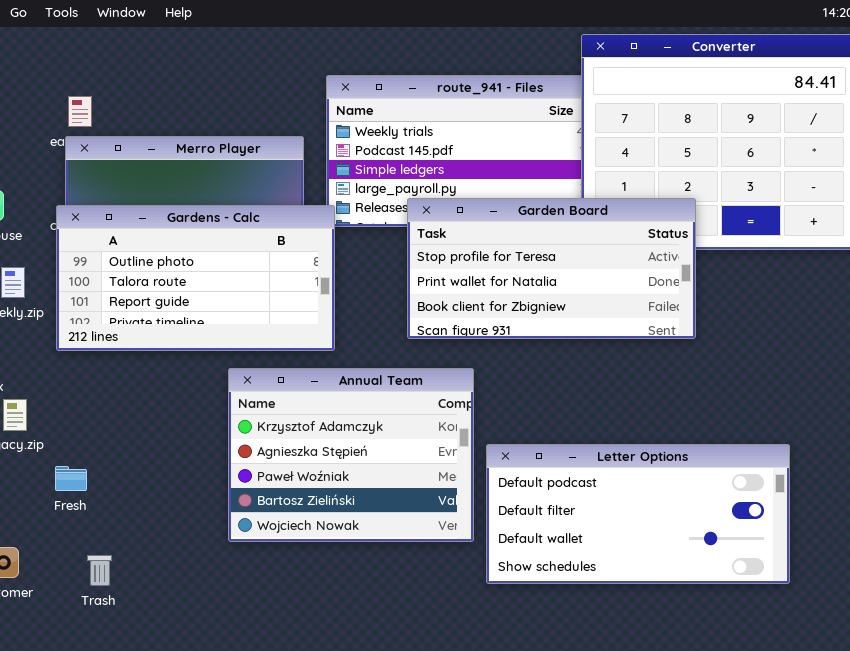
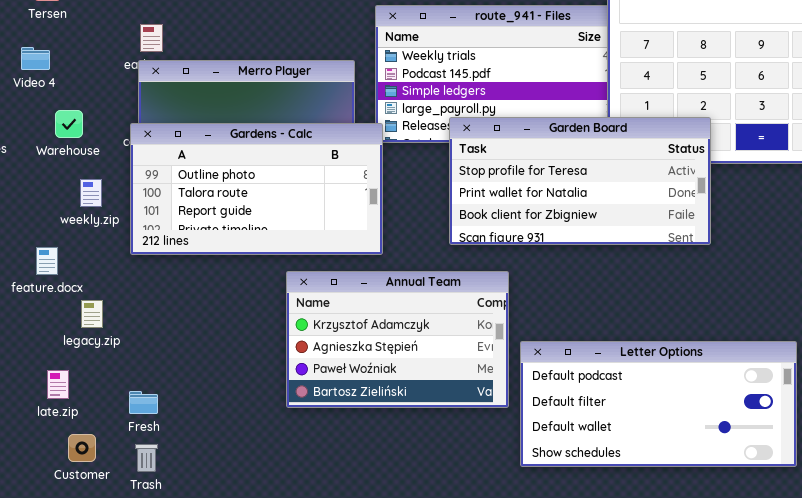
Annual Team: [228,368,474,542] -> [286,271,509,408], resized
Fresh: [55,466,87,491] -> [129,391,158,414], moved
Trash: [87,555,112,586] -> [135,444,158,472], moved

